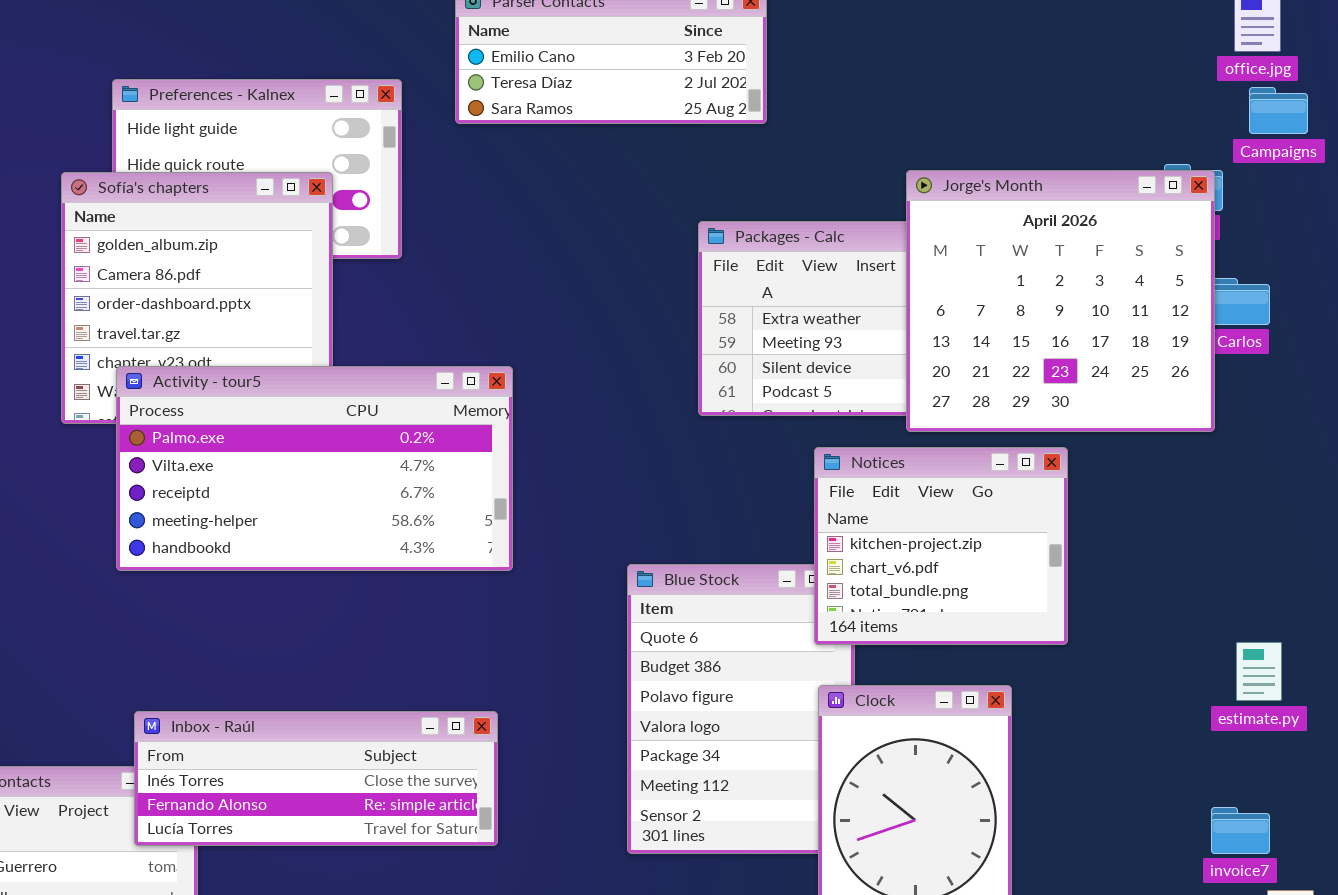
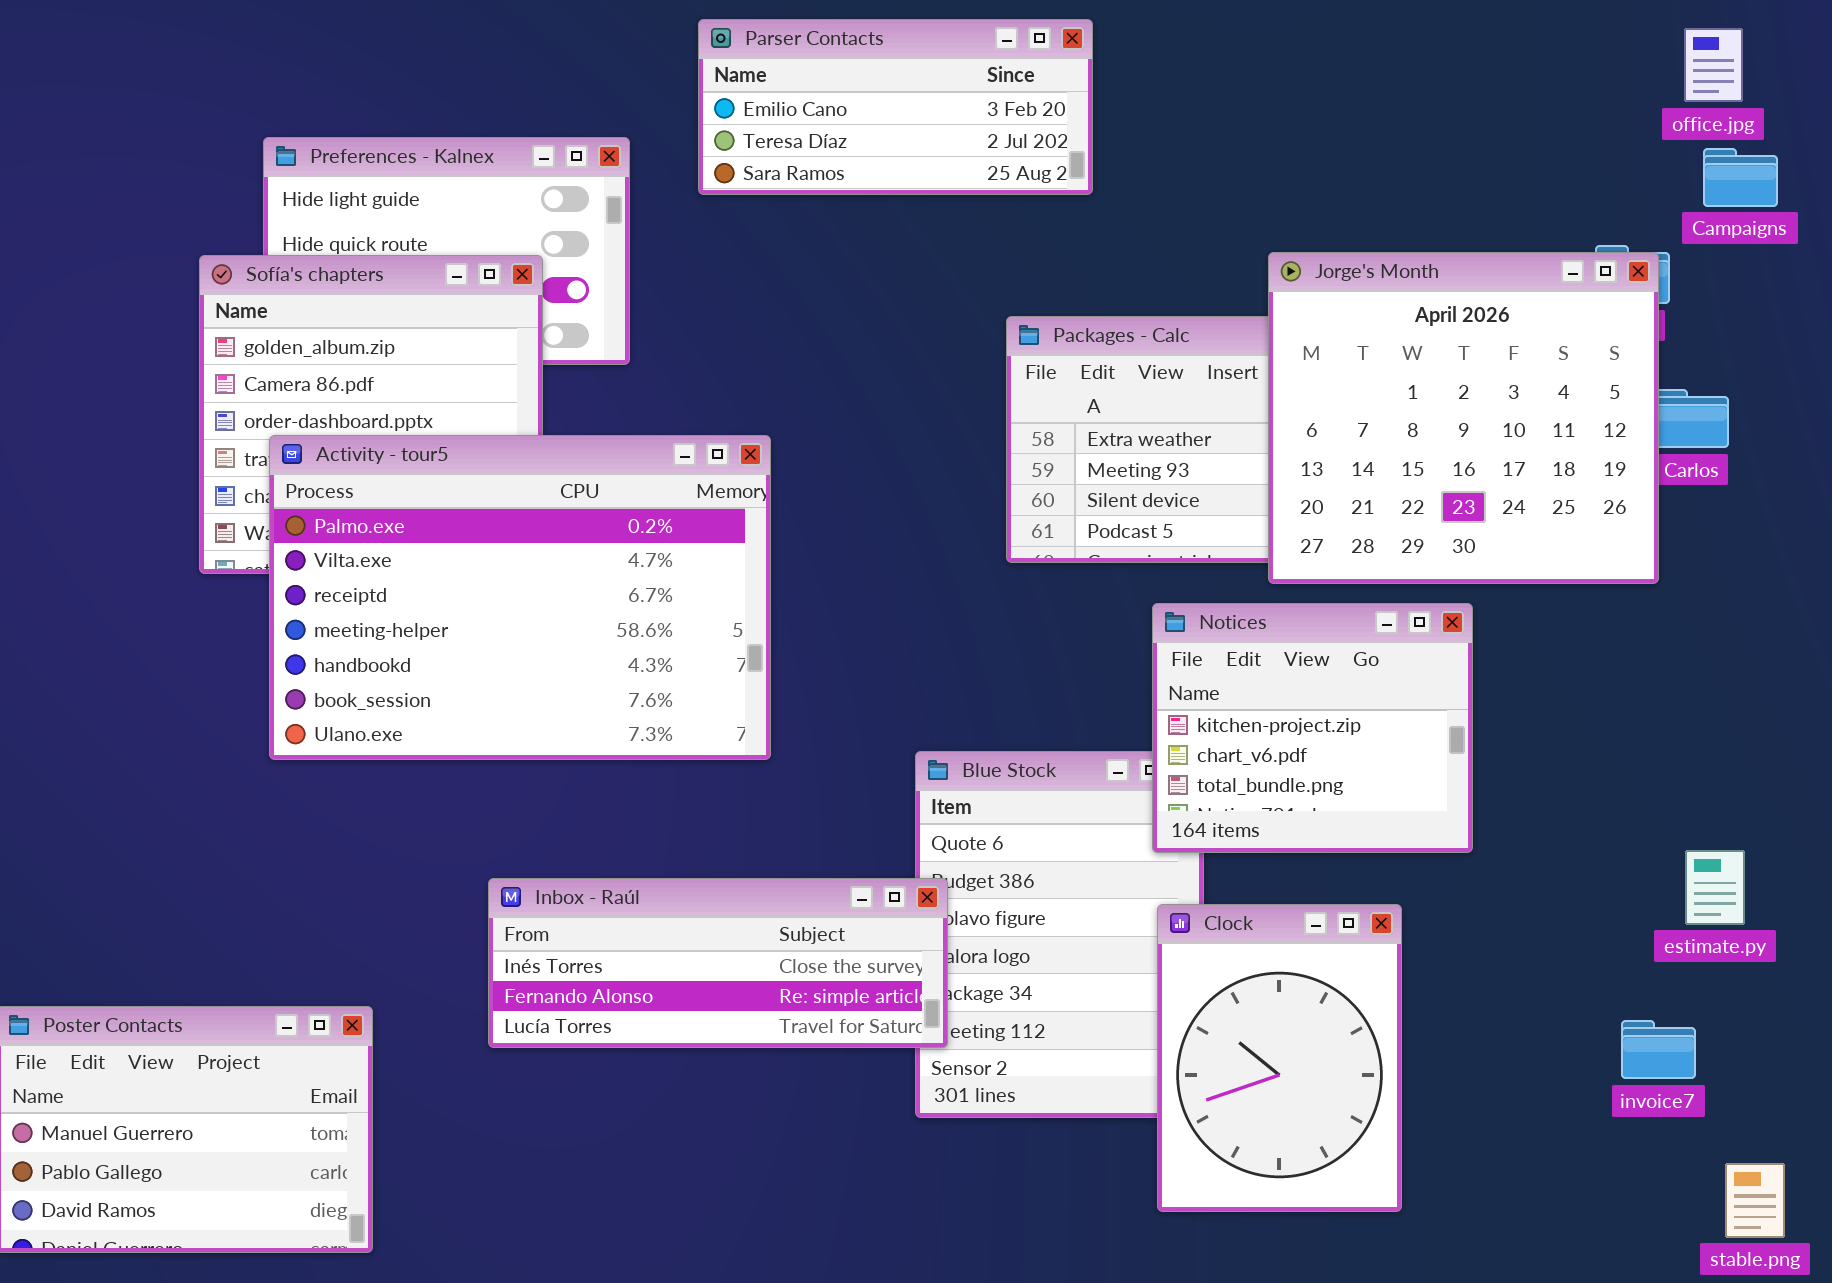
Activity - tour5: [116,366,513,571] -> [269,435,771,760], resized
Inbox - Raúl: [134,711,498,846] -> [488,878,948,1048], moved
invoice7: [1211,807,1270,854] -> [1621,1020,1696,1079], moved

